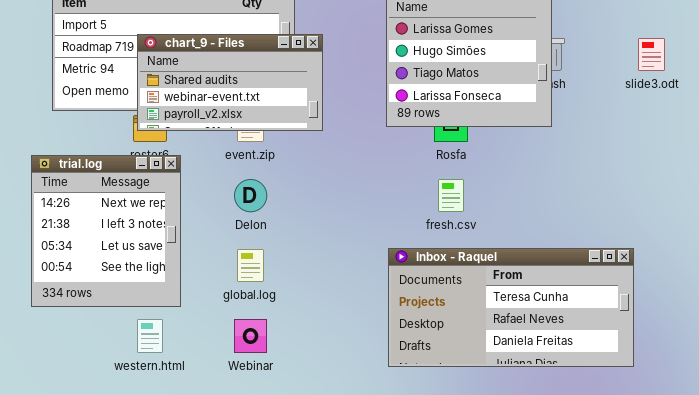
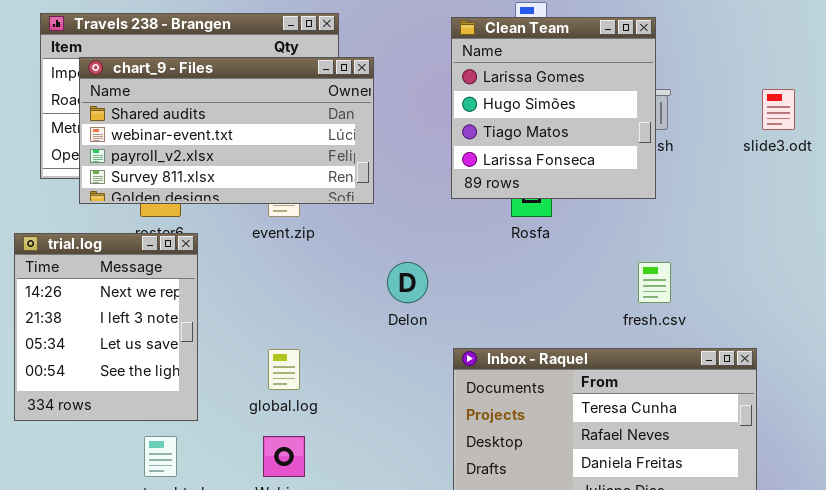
chart_9 - Files: [137,34,323,131] -> [79,57,374,204], resized
Delon: [234,179,267,212] -> [387,262,428,303], moved
fresh.csv: [438,179,464,212] -> [638,262,671,303], moved

